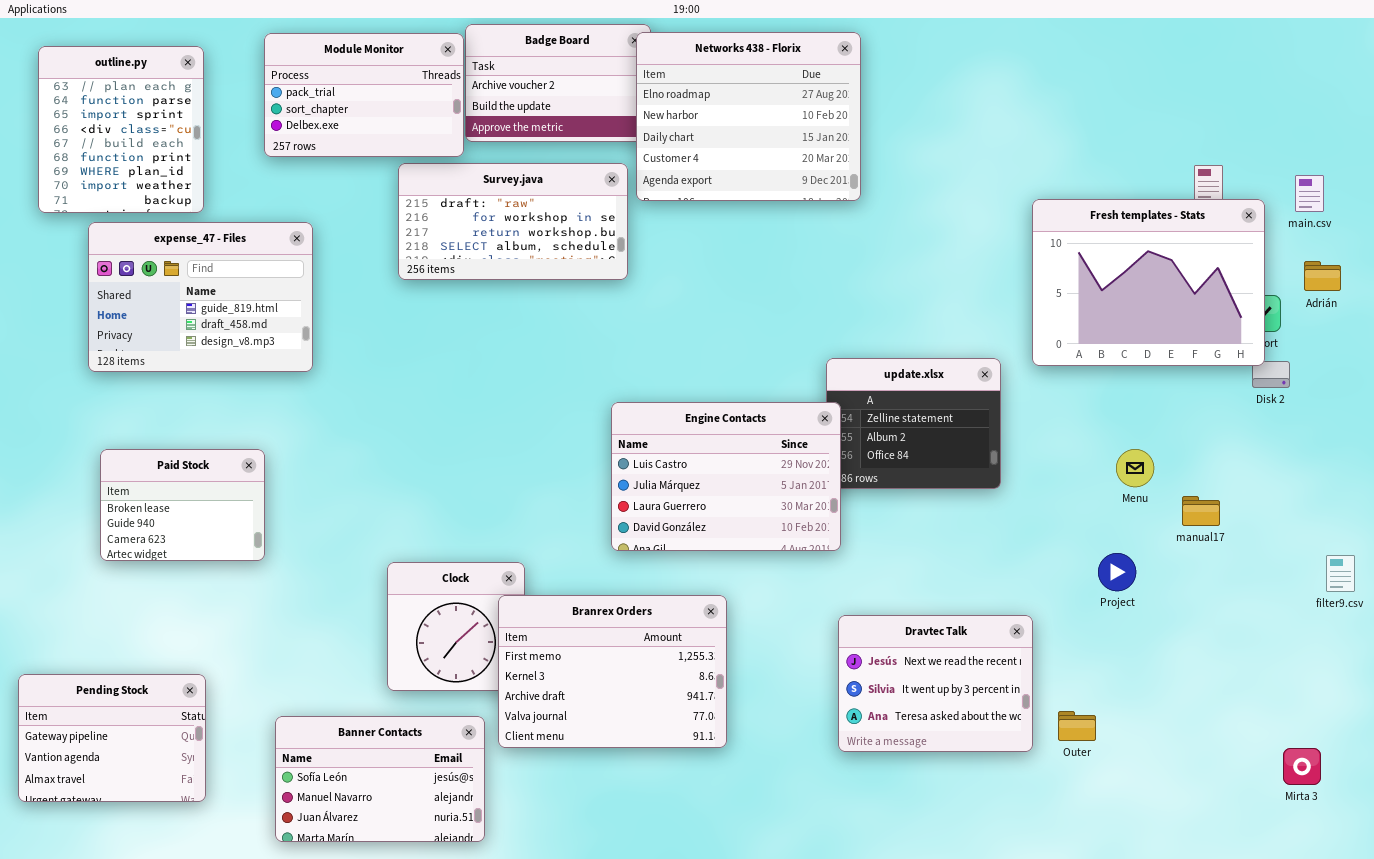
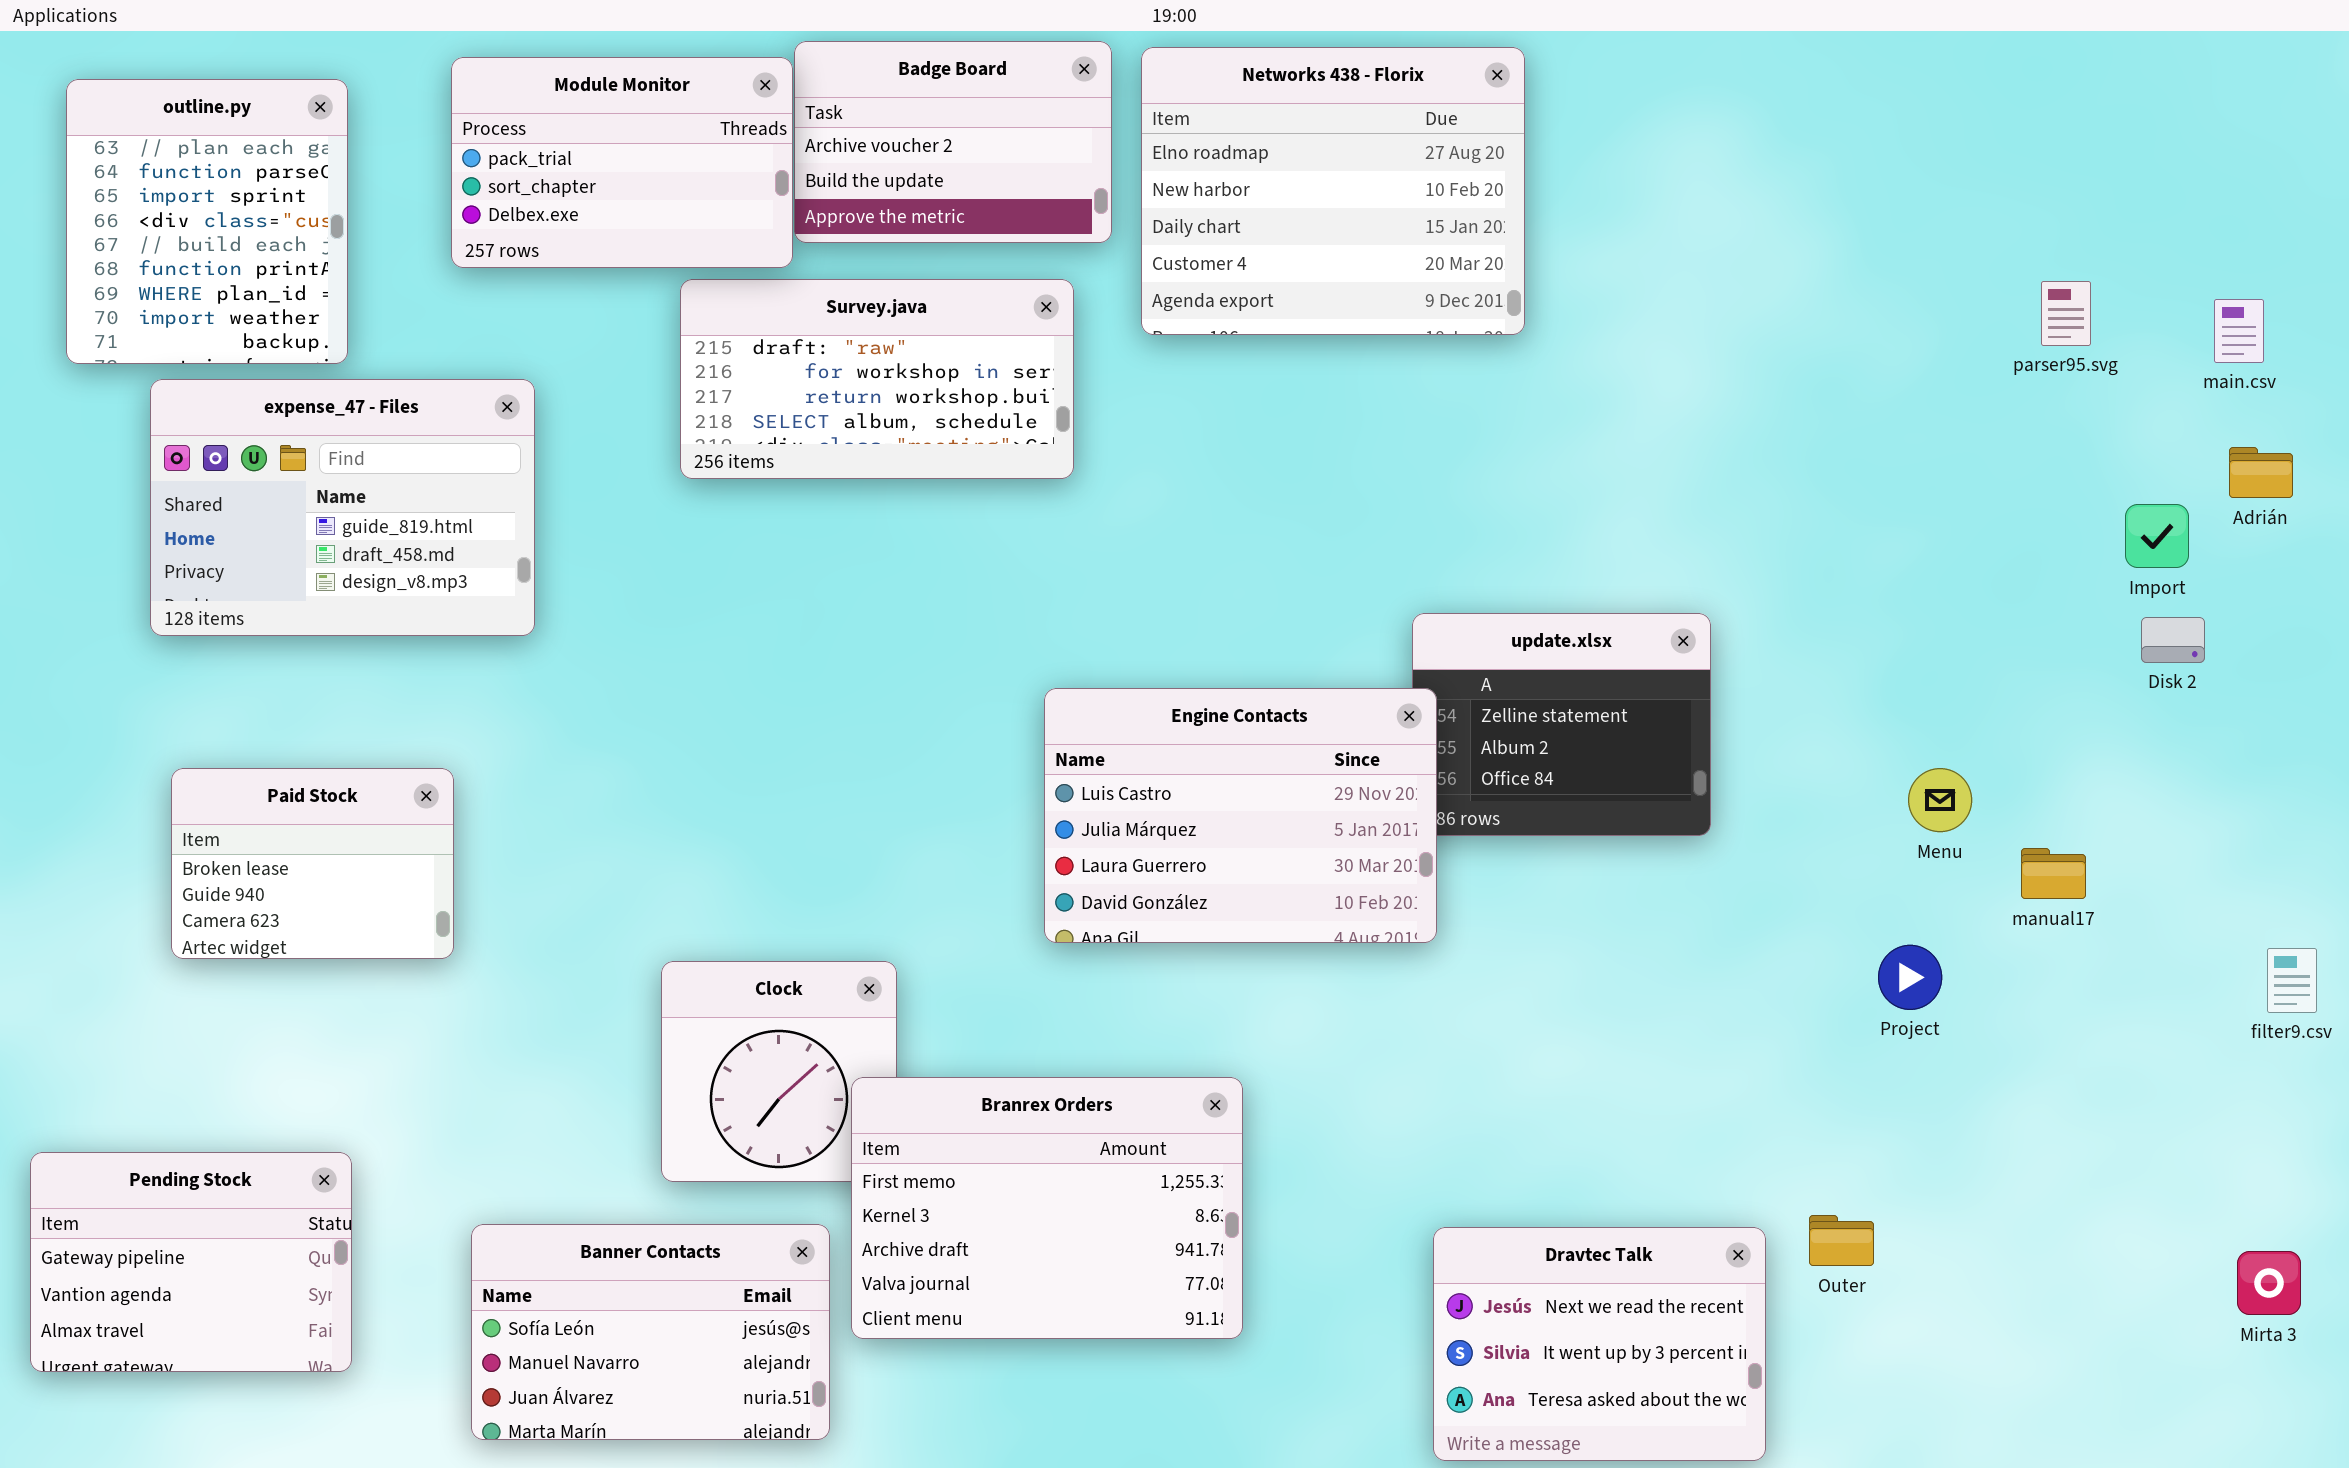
Networks 438 - Florix: [636,32,861,201] -> [1141,47,1525,335], moved
Fresh templates - Stats: [1032,199,1265,366] -> none, closed
Branrex Orders: [498,595,727,748] -> [851,1077,1243,1339], moved
Dravtec Talk: [838,615,1033,752] -> [1433,1227,1766,1461], moved
Mirta 3: [1283,748,1321,785] -> [2237,1251,2301,1315], moved

